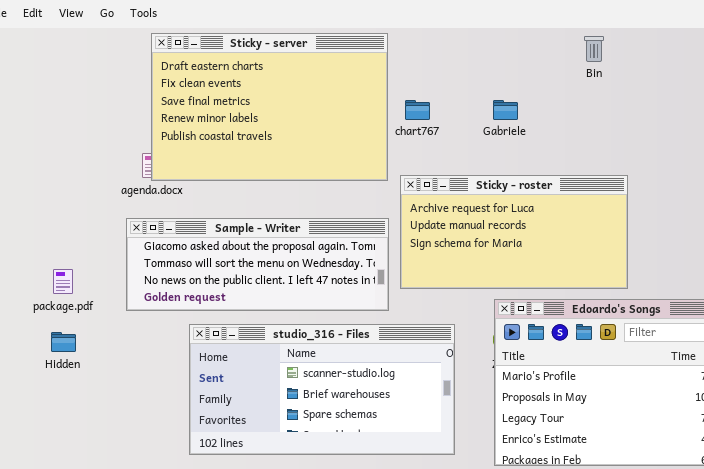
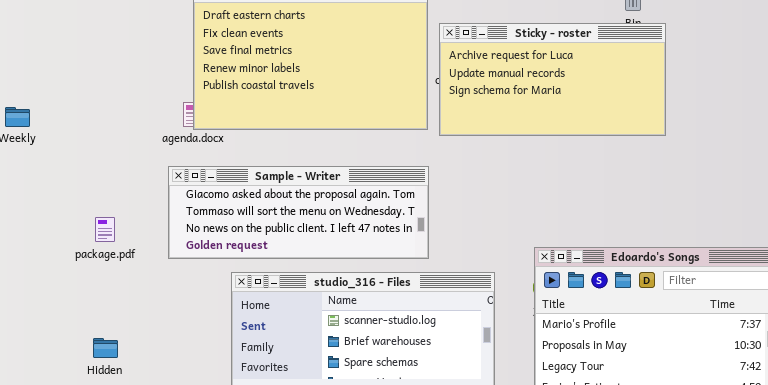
Sticky - roster: [400,175,628,289] -> [439,23,666,136], moved
Hidden: [51,332,76,352] -> [93,338,118,358], moved

